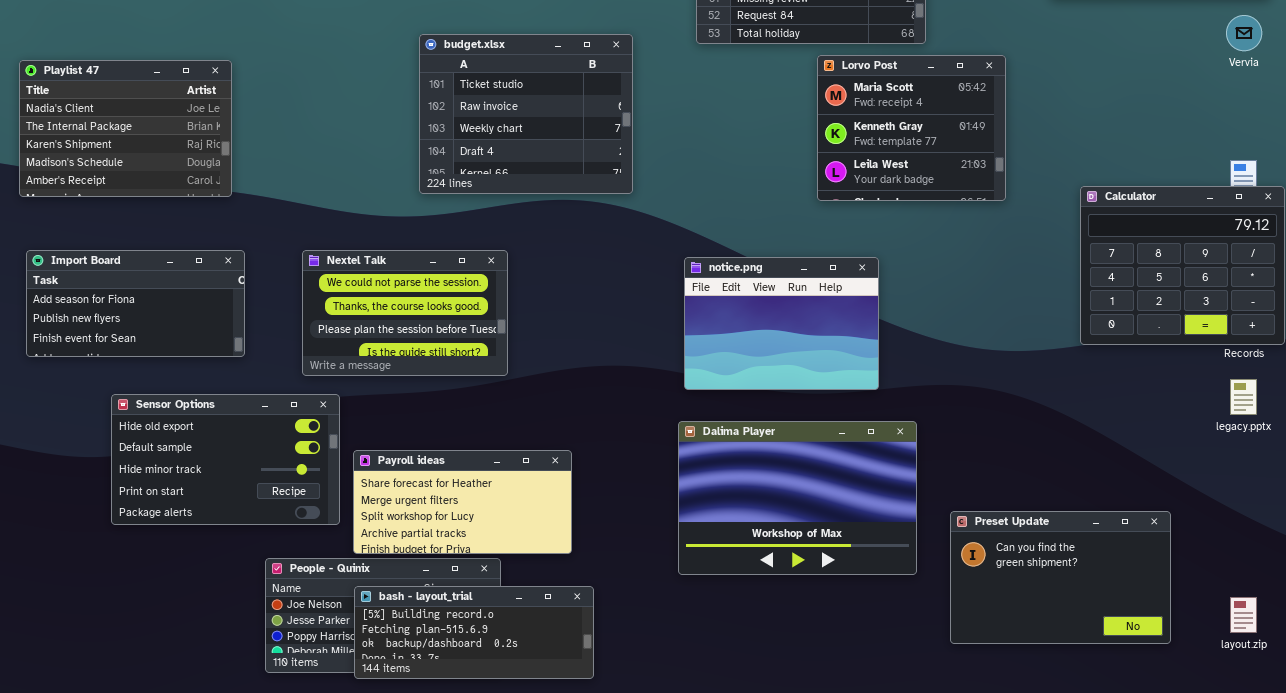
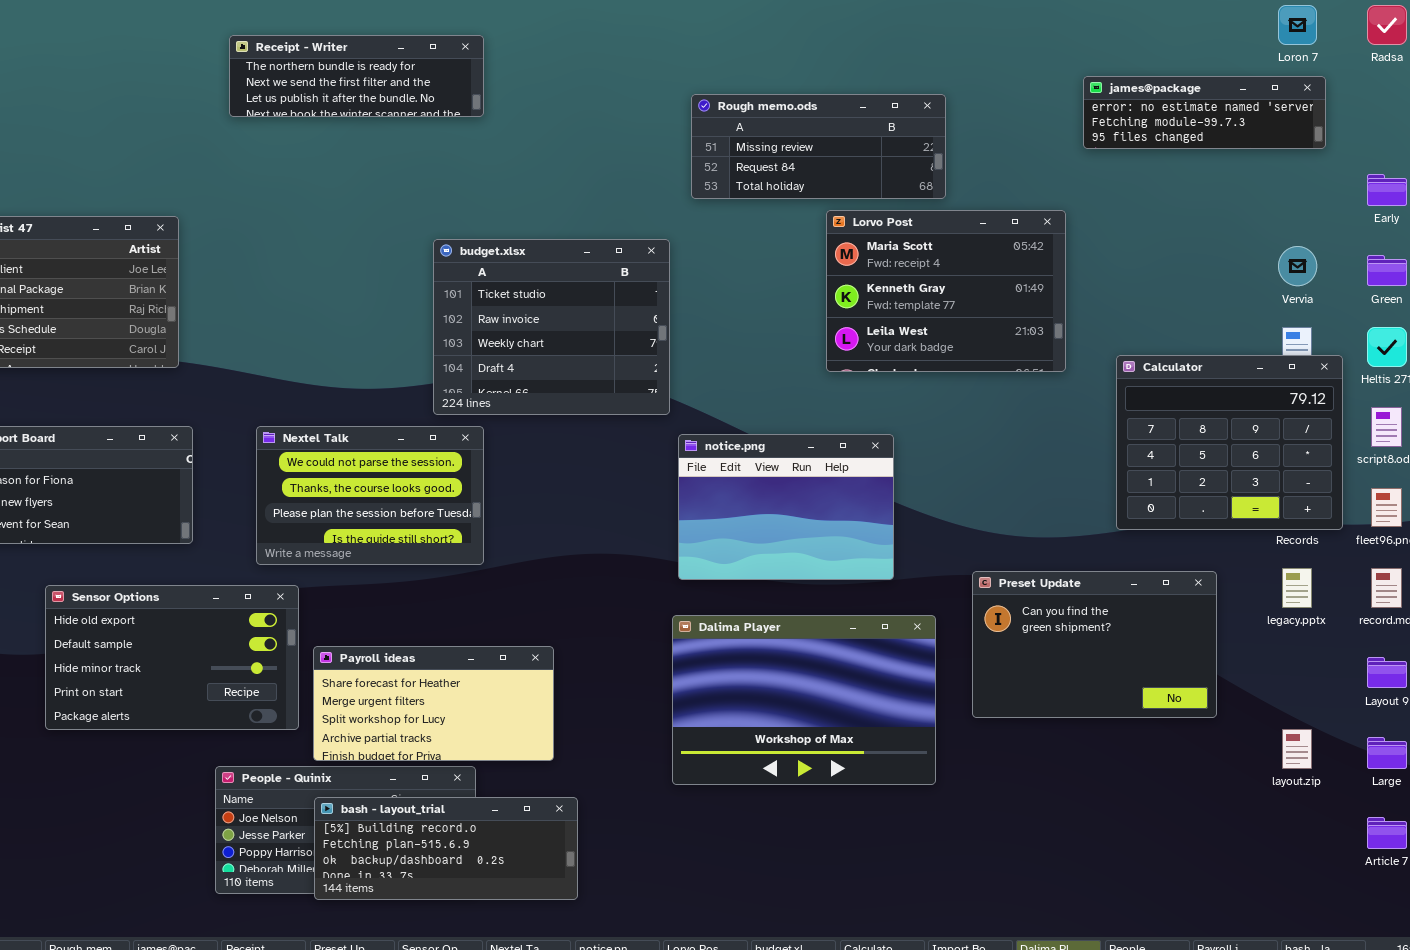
Vervia: [1226,15,1262,51] -> [1278,246,1317,286], moved
budget.xlsx: [419,34,633,194] -> [433,239,670,415], moved
Lorvo Post: [817,55,1006,201] -> [826,210,1066,372], resized
Preset Update: [950,511,1171,644] -> [972,571,1217,718], moved
layout.zip: [1230,597,1257,633] -> [1282,729,1312,769], moved

